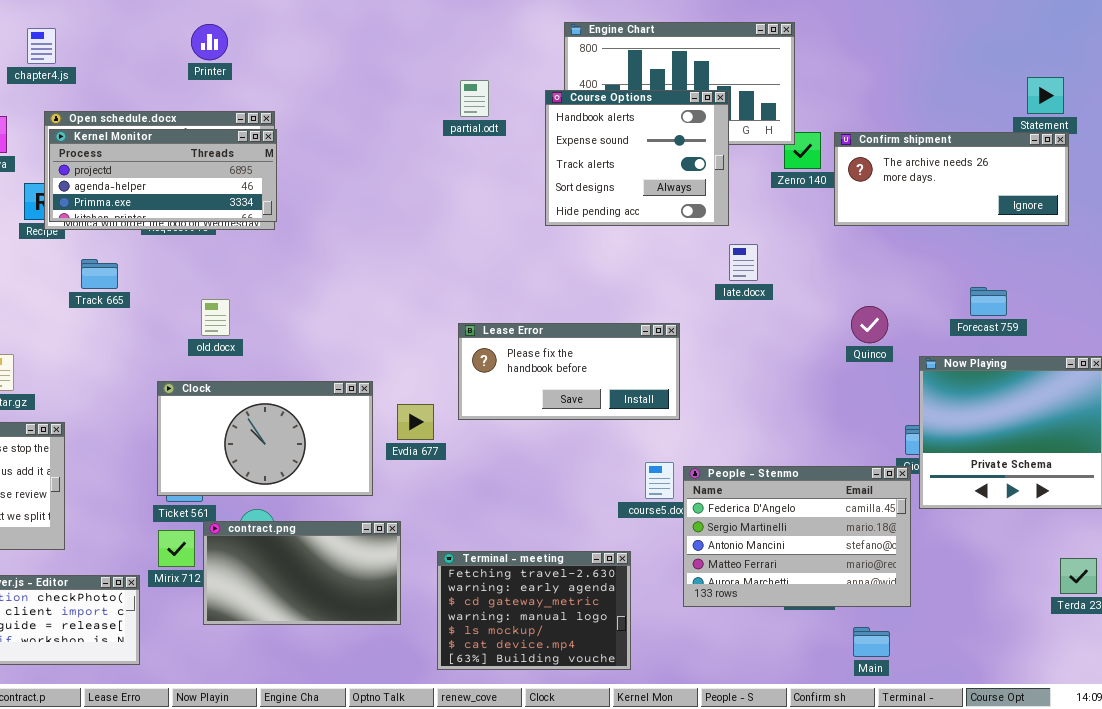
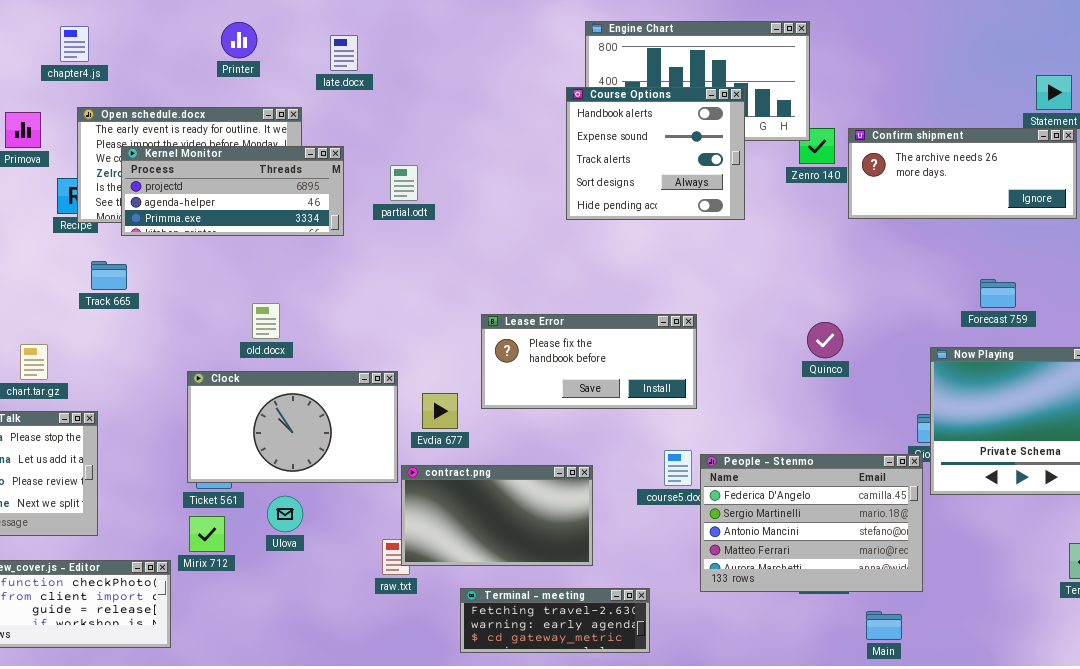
partial.odt: [460,80,489,117] -> [390,165,418,201], moved
Kernel Monitor: [49,129,277,222] -> [121,146,344,236], moved
late.docx: [729,244,758,281] -> [330,35,358,71], moved
Track 665: [81,259,118,289] -> [91,261,127,290], moved
old.docx: [201,299,230,336] -> [252,303,280,339], moved
Quinco: [851,306,888,343] -> [807,322,843,358], moved
contract.png: [203,521,401,625] -> [401,465,593,566], moved
Terminal - meeting: [437,551,631,670] -> [460,588,650,653], resized

